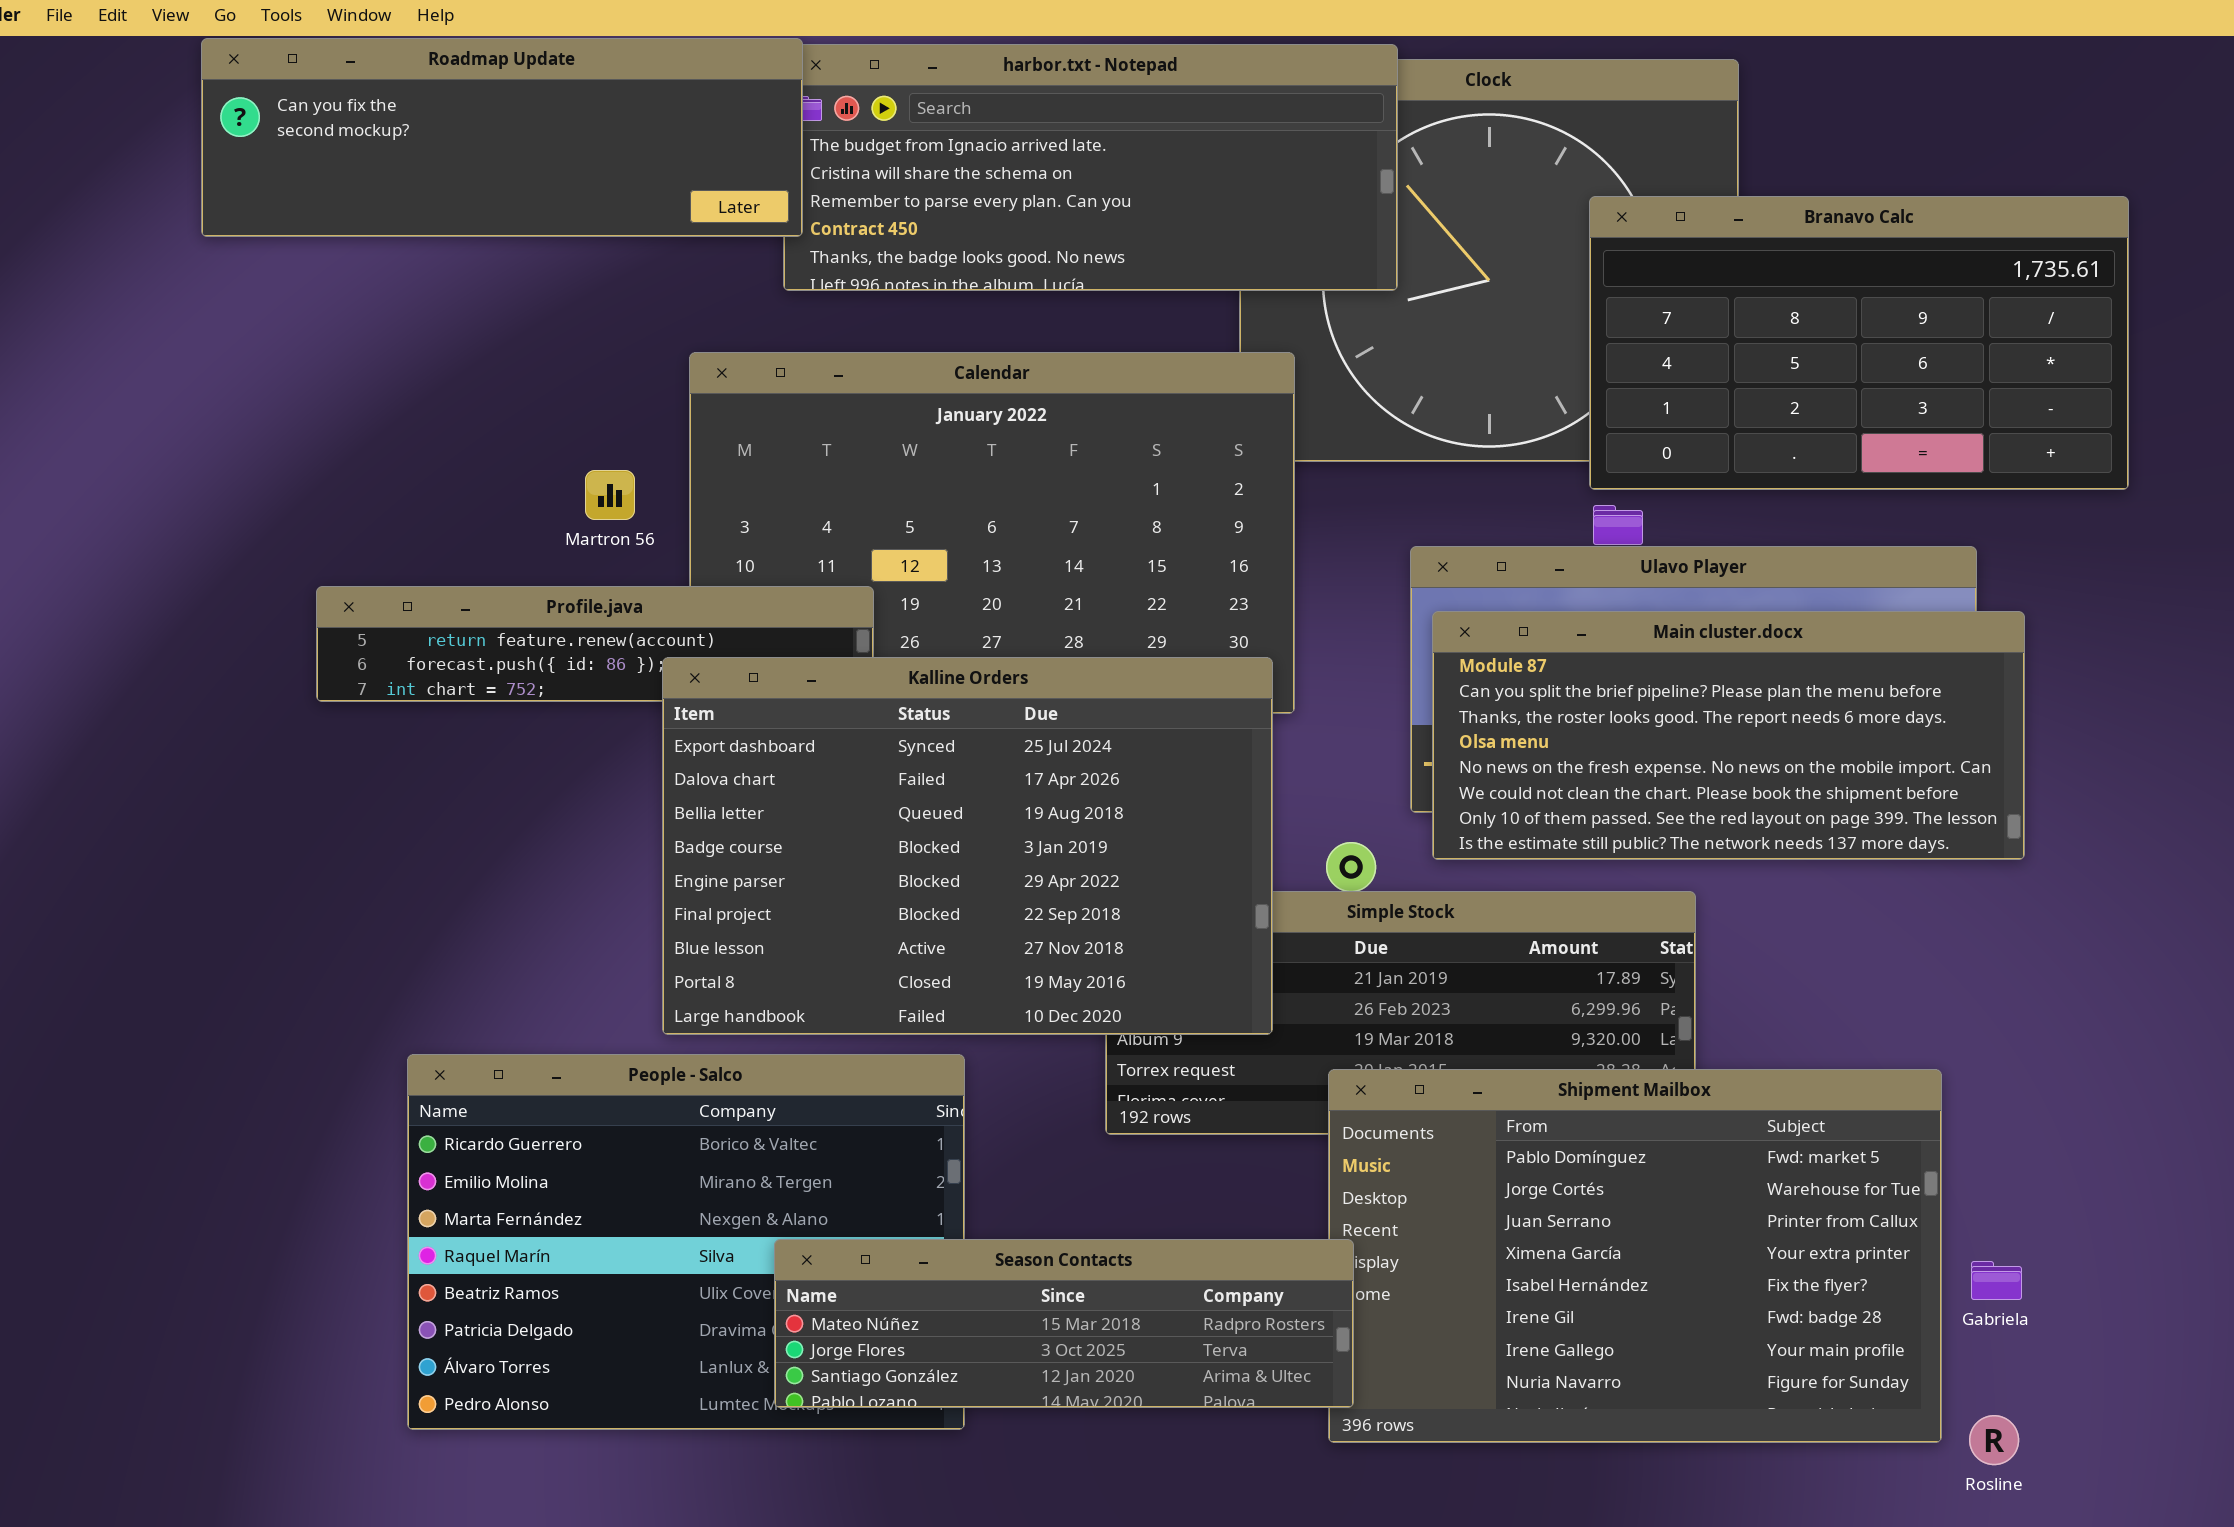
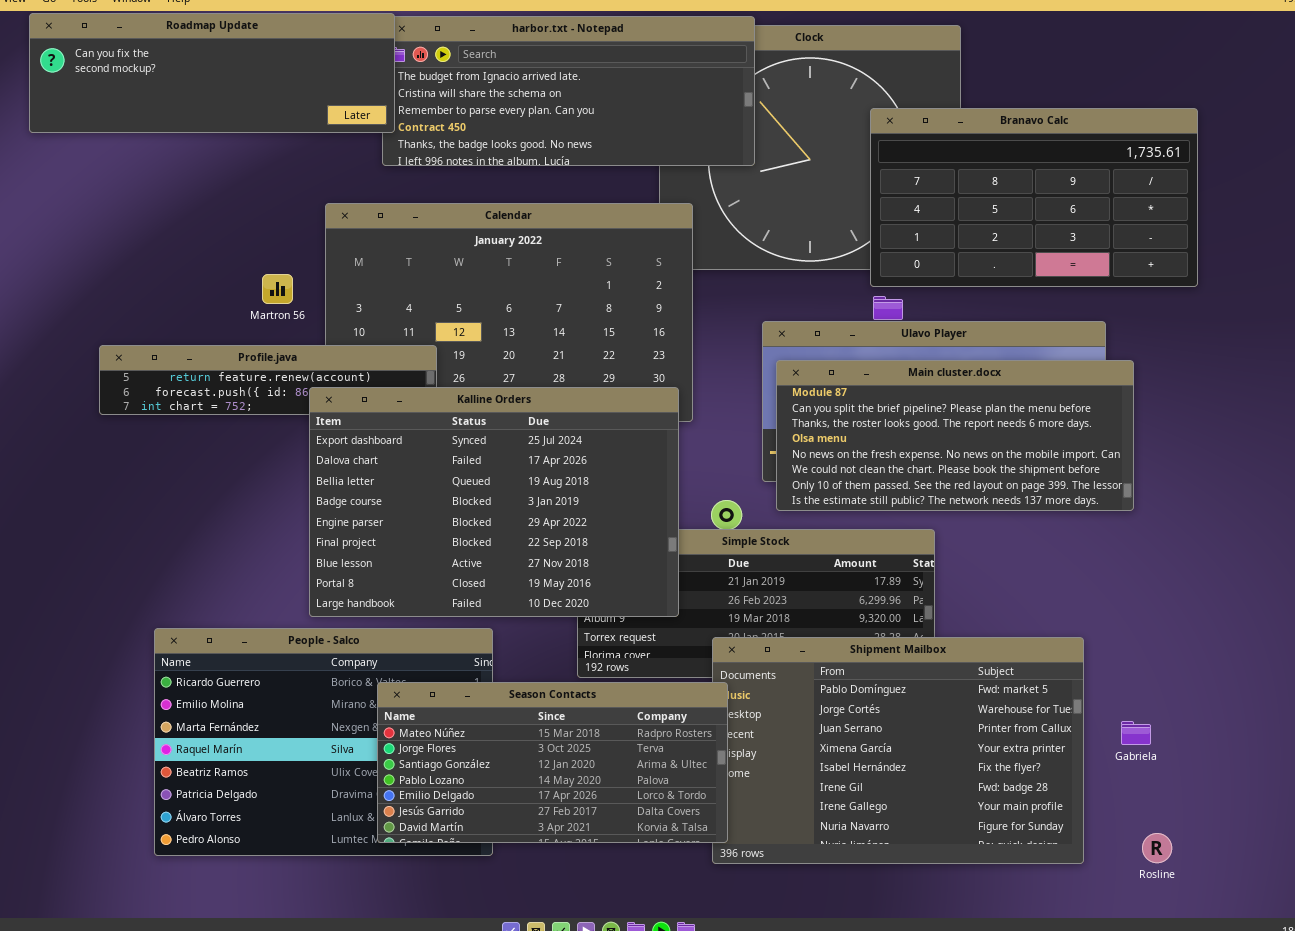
Season Contacts: [774,1239,1354,1408] -> [377,682,728,843], resized
Gabriela: [1971,1261,2022,1300] -> [1121,721,1151,745], moved
Rosline: [1969,1415,2019,1465] -> [1142,833,1172,863], moved

